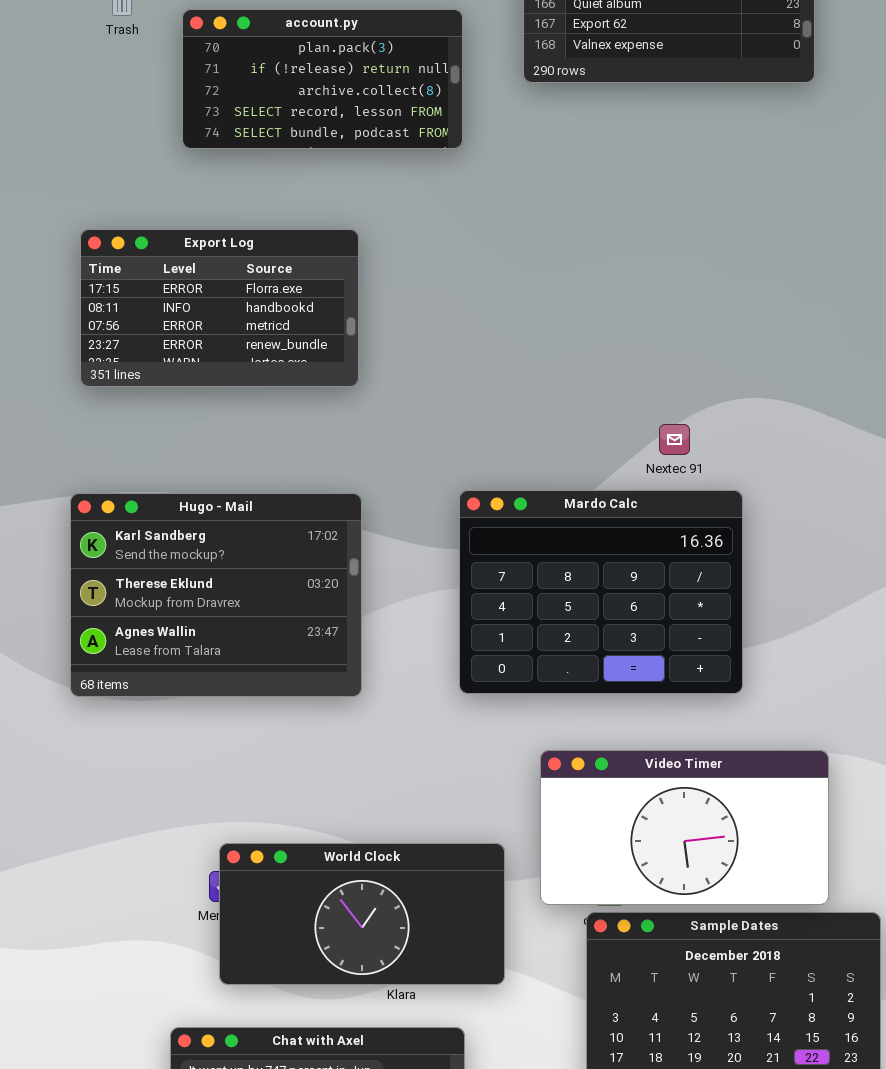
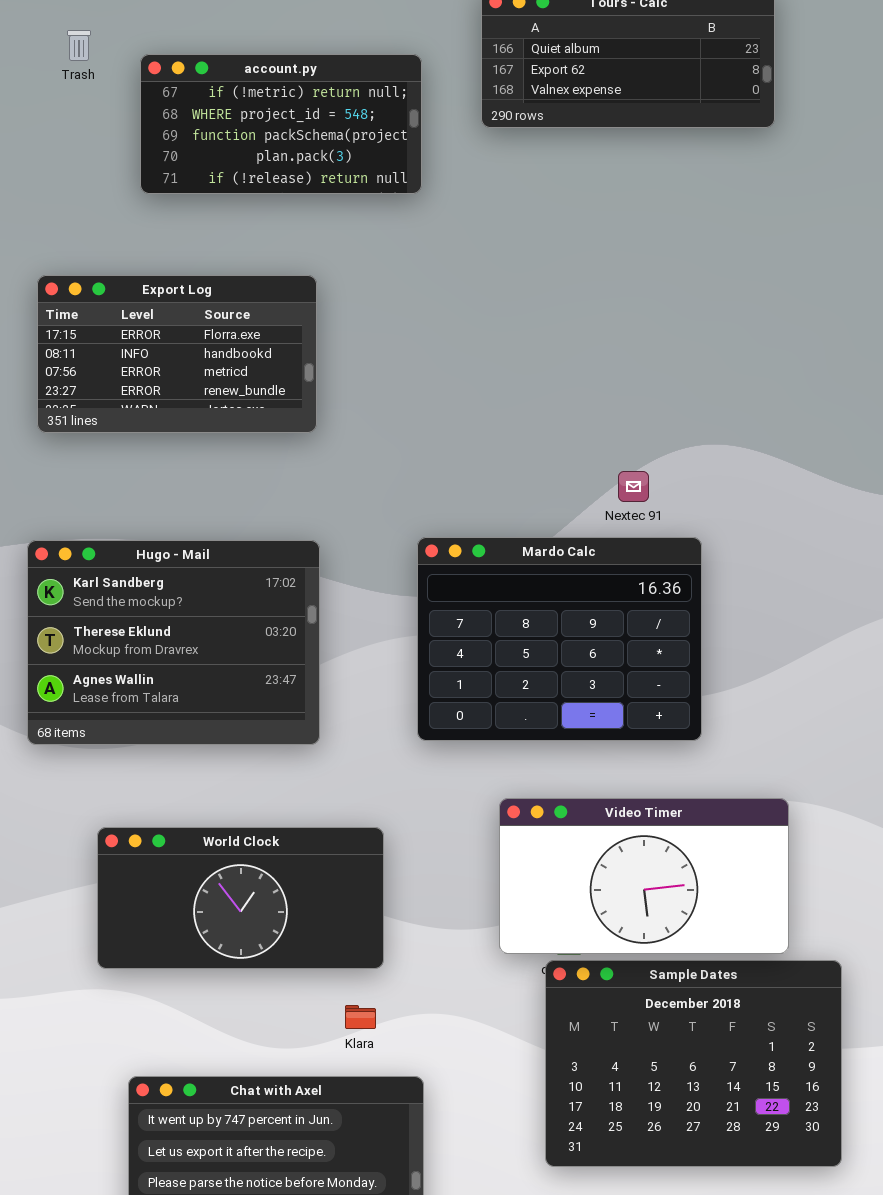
account.py: [182,9,463,149] -> [140,54,422,194], scrolled up 3 rows
World Clock: [219,843,505,985] -> [97,827,384,969], moved

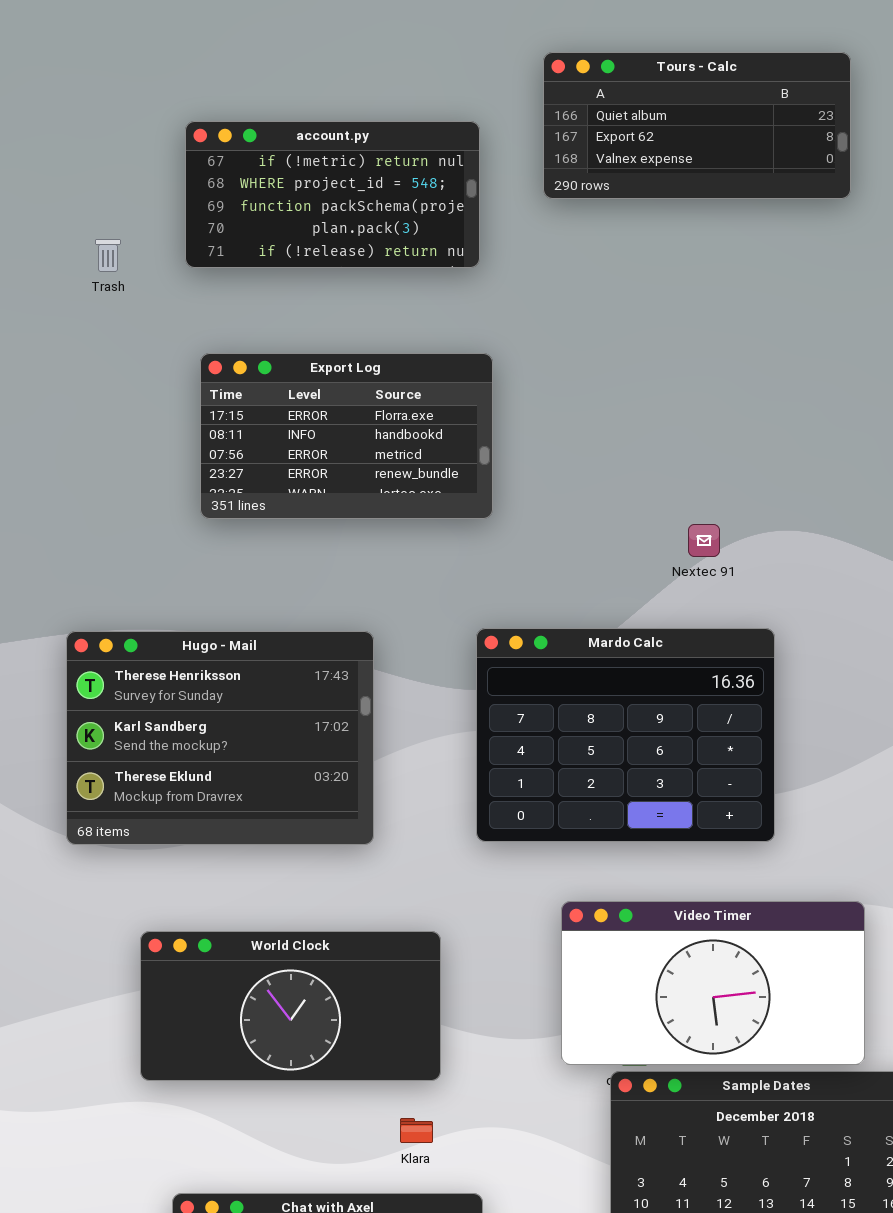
Trash: [67,30,91,61] -> [95,239,121,272], moved
Export Log: [37,275,317,433] -> [200,353,493,519], moved
Nextec 91: [618,471,649,502] -> [688,524,720,557], moved
Hugo - Mail: [27,540,320,745] -> [66,631,374,845], scrolled up 1 row

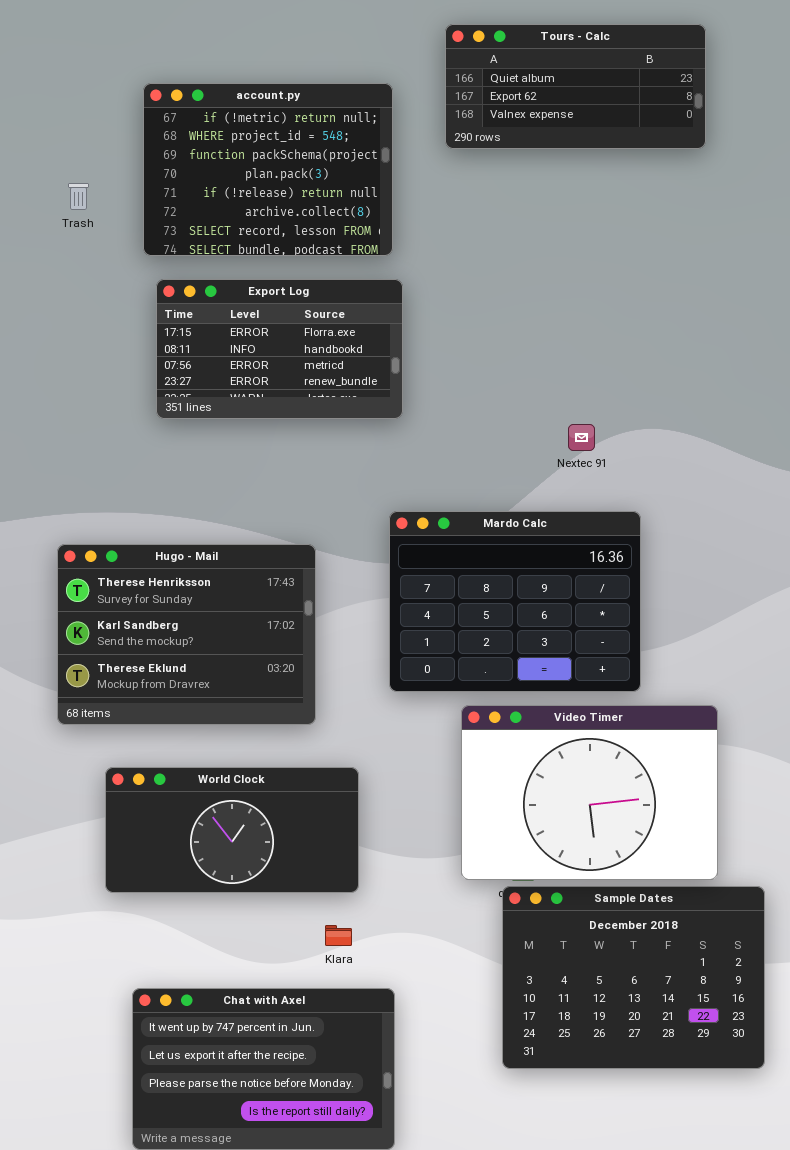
account.py: [185,121,480,268] -> [143,83,393,256], resized
Hugo - Mail: [66,631,374,845] -> [57,544,316,725], moved
Video Timer: [561,901,865,1065] -> [461,705,718,880], resized

